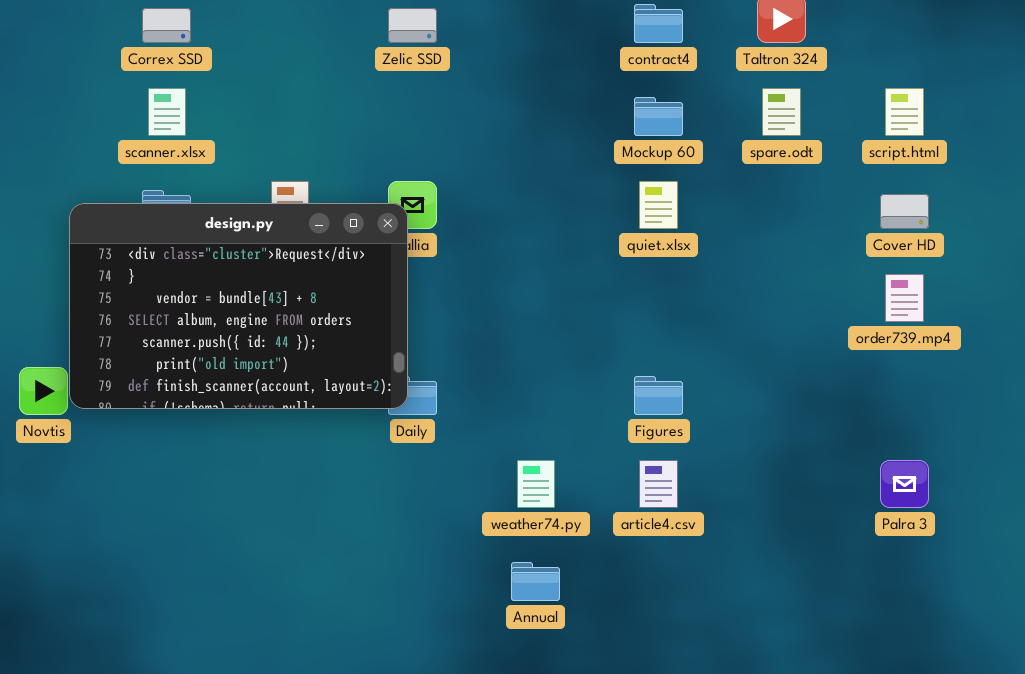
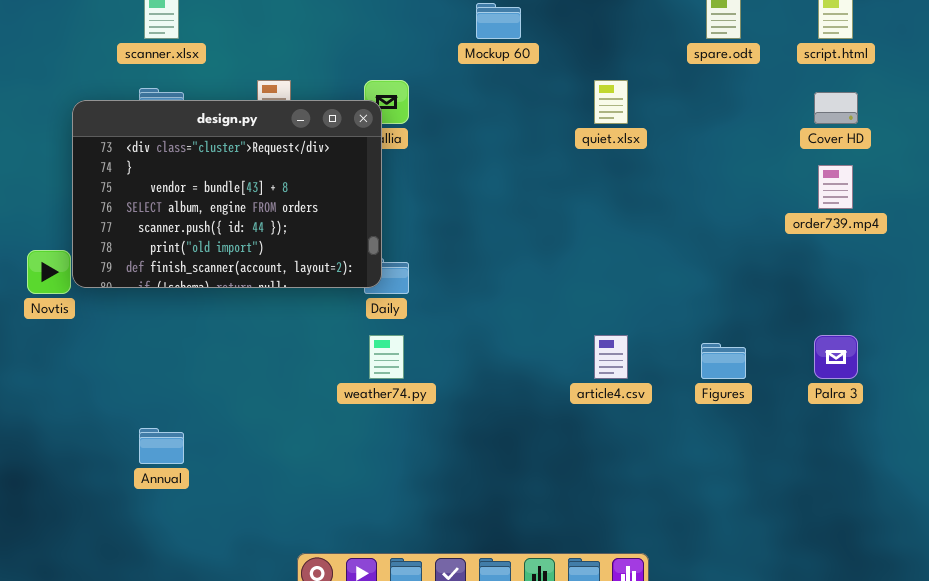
Mockup 60: [634,97,683,136] -> [476,3,521,39], moved
Figures: [634,376,683,415] -> [701,343,746,379], moved
weather74.py: [517,460,555,508] -> [369,335,404,379], moved
Annual: [511,562,560,601] -> [139,428,184,464], moved

